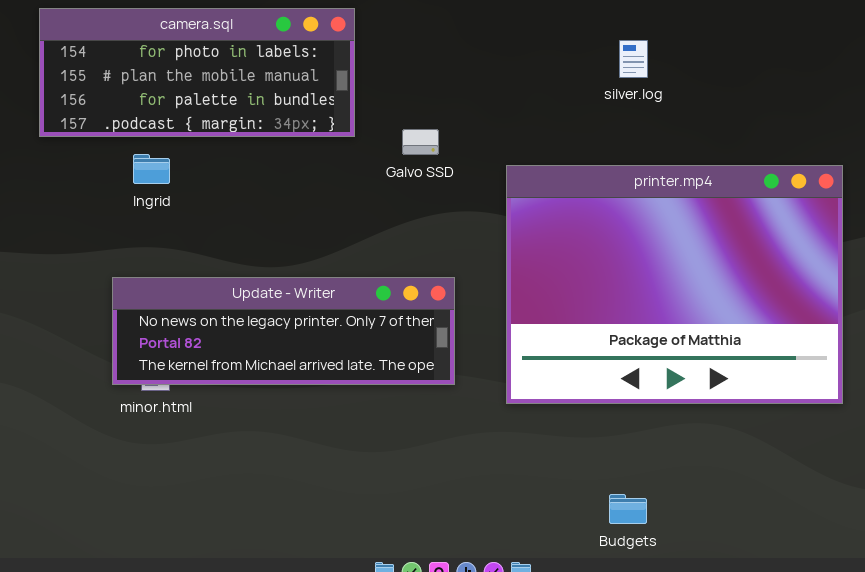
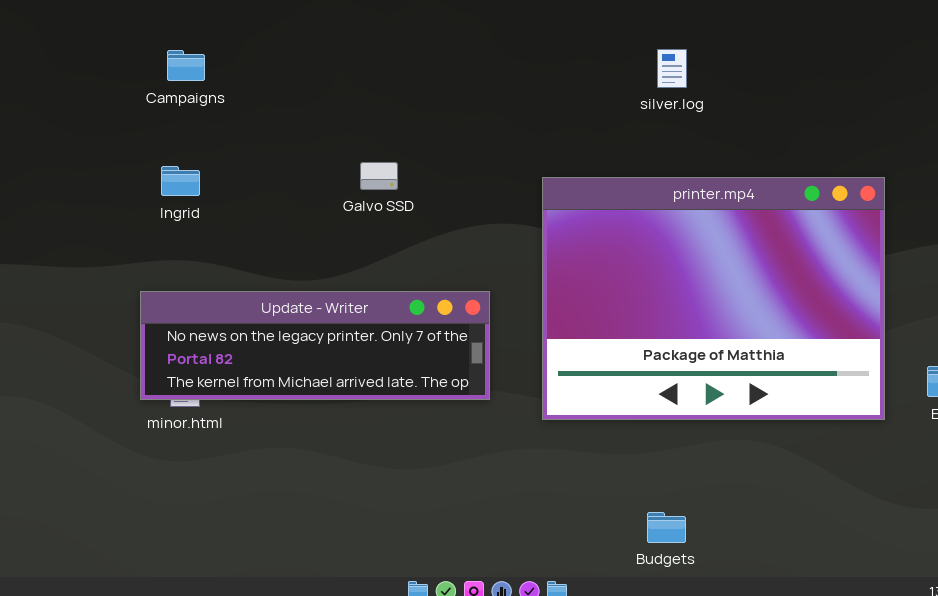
camera.sql: [39,8,355,137] -> none, closed
Galvo SSD: [402,129,439,155] -> [360,162,398,190], moved

